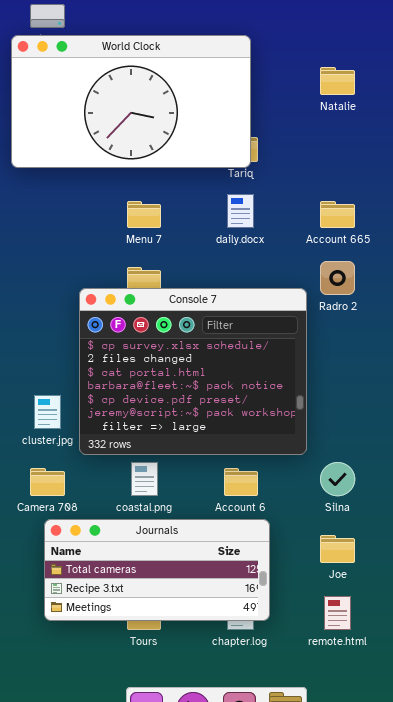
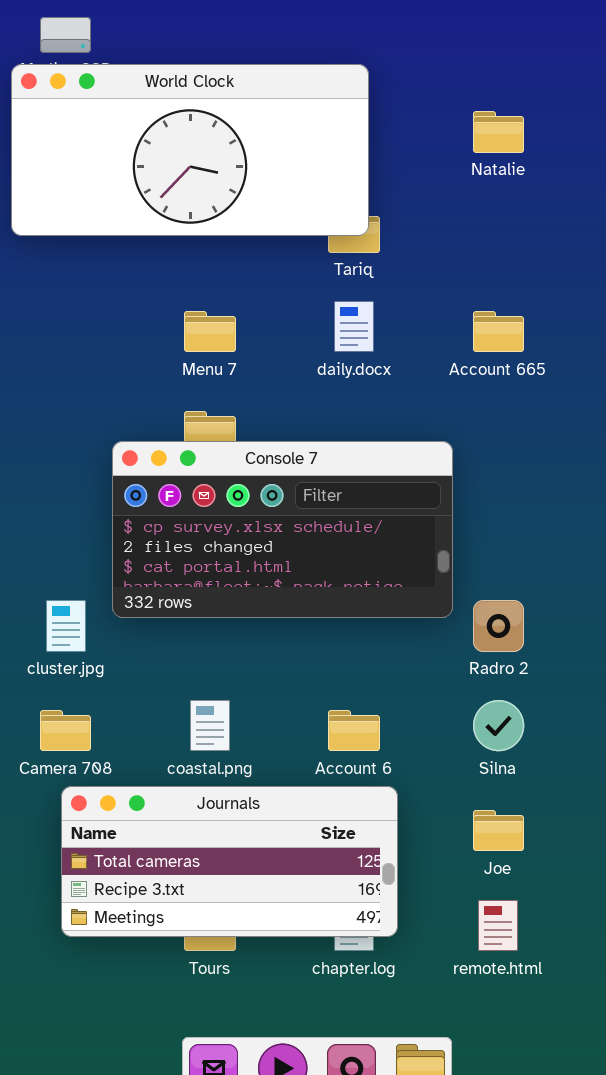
World Clock: [11,35,251,168] -> [11,64,369,236], resized
Radro 2: [320,261,355,295] -> [473,600,524,652], moved
Console 7: [79,288,307,455] -> [112,441,453,618], resized

